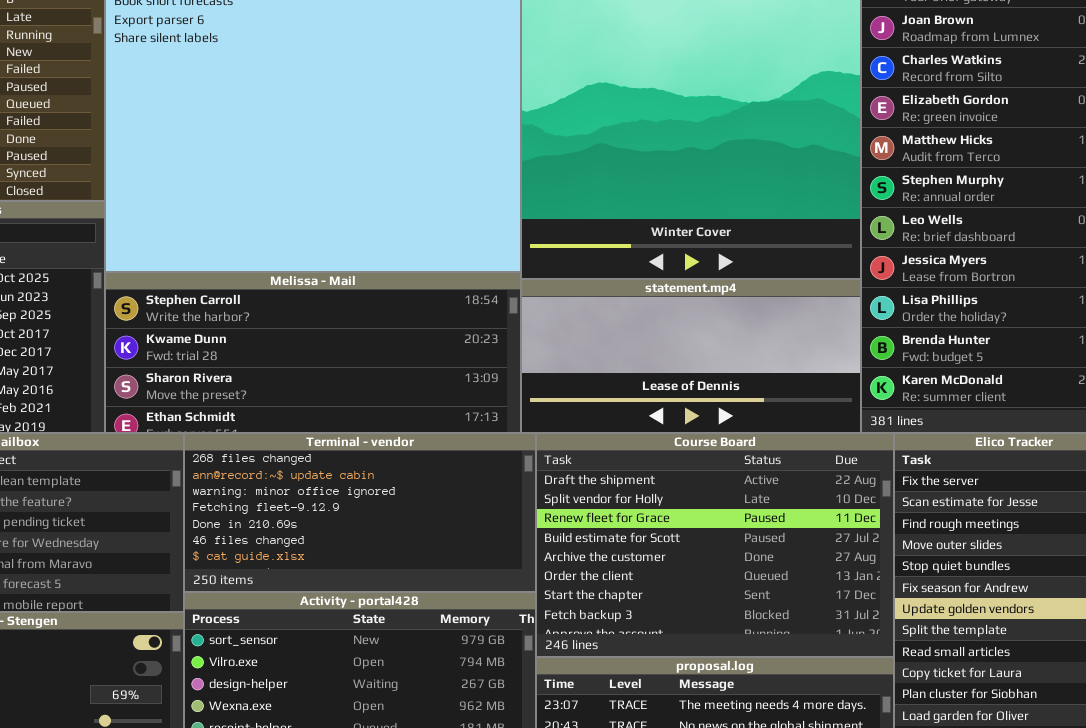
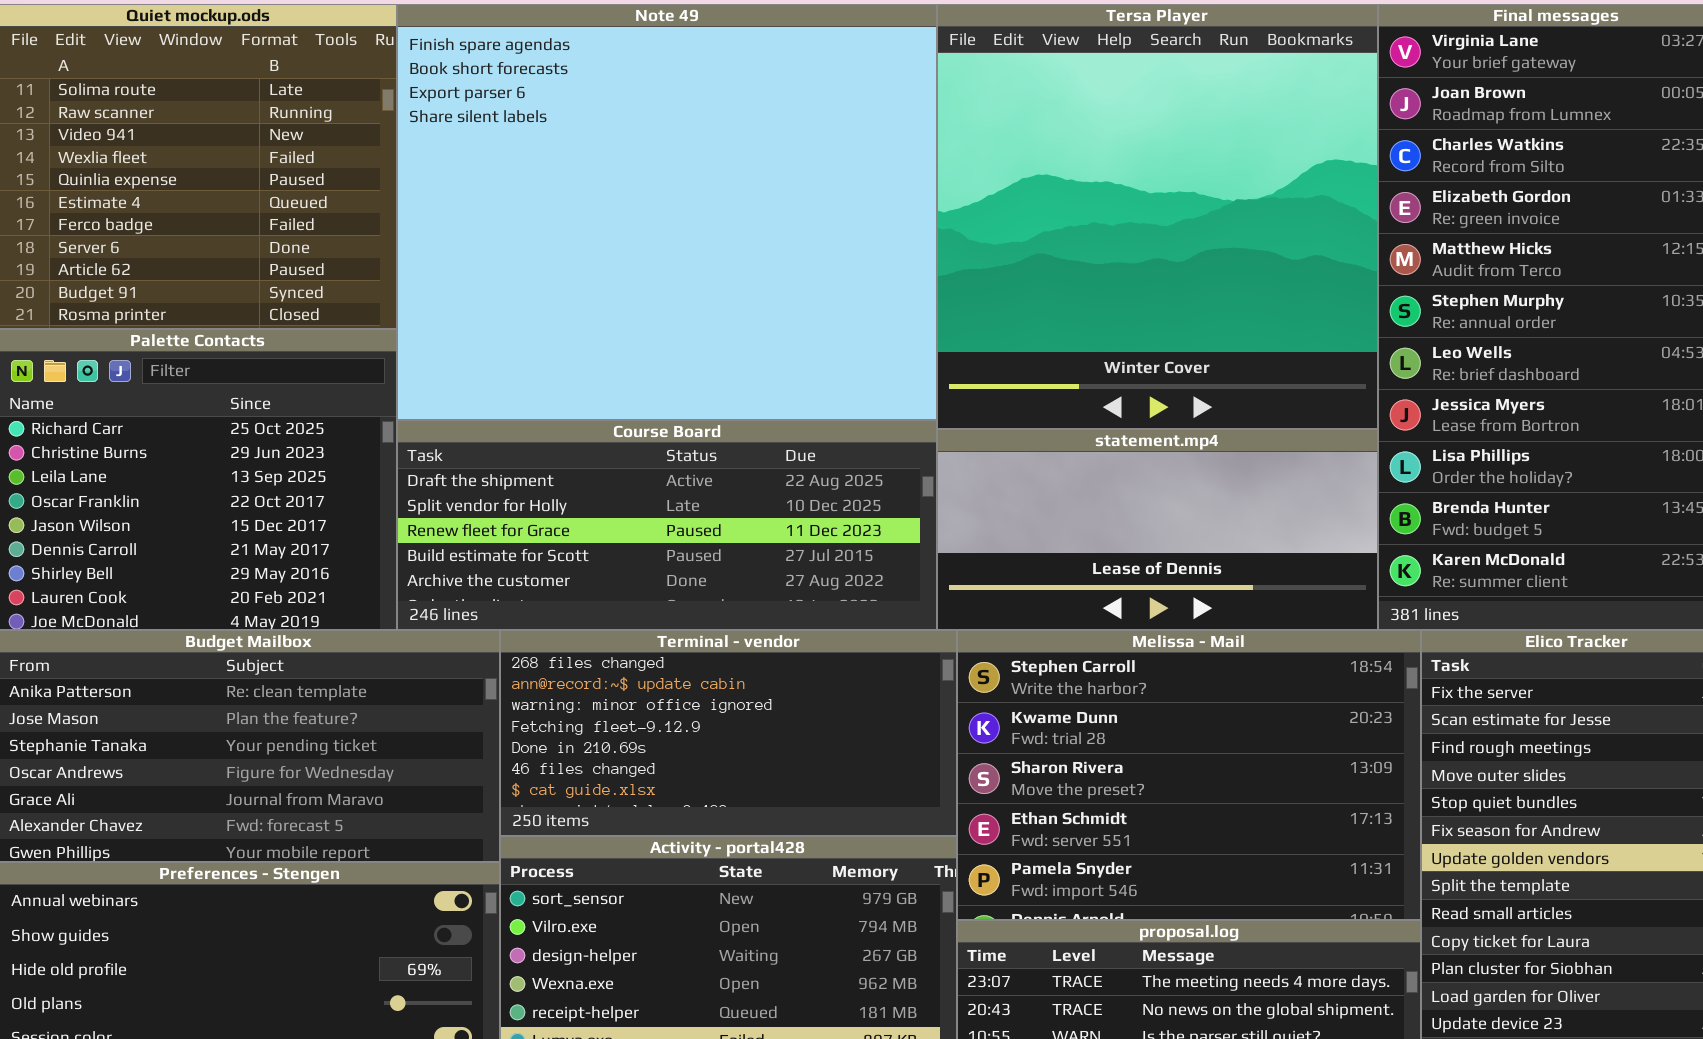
Melissa - Mail: [105,272,521,433] -> [957,630,1421,920], moved, resized
Course Board: [536,433,894,657] -> [397,420,937,630], moved, resized

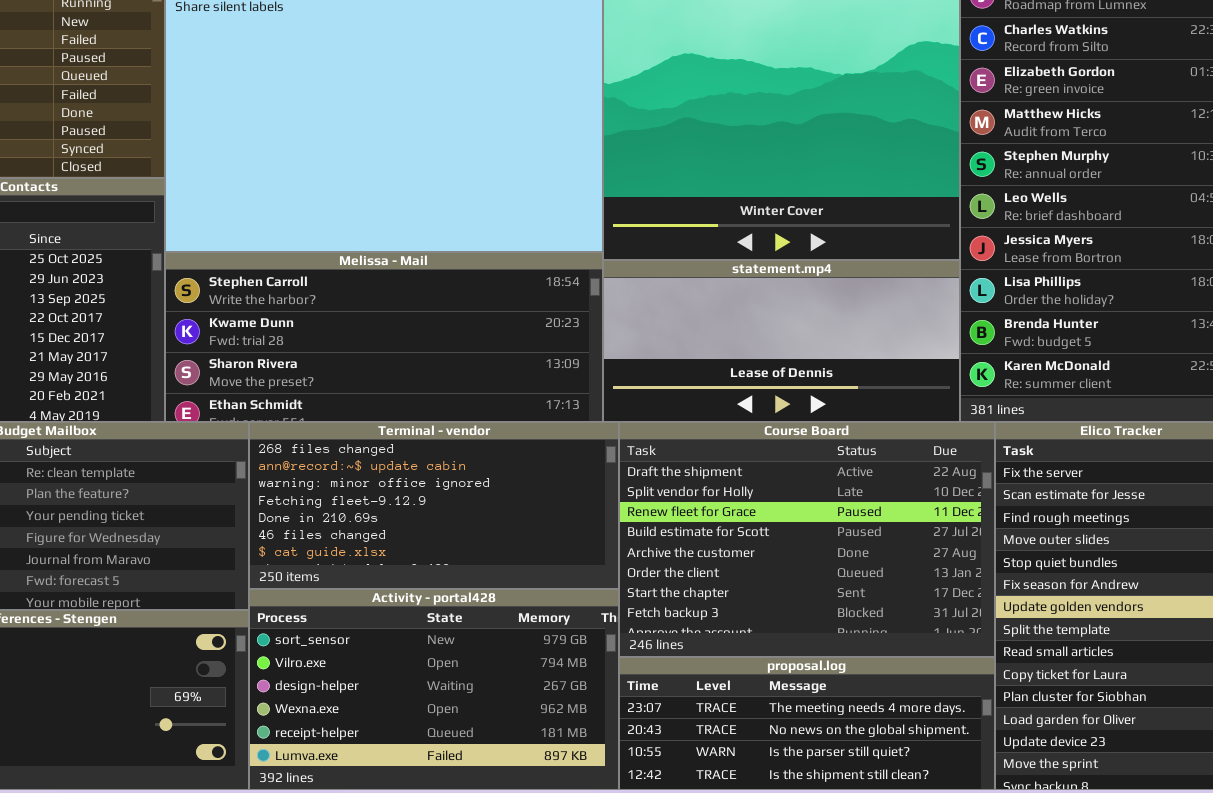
Course Board: [397,420,937,630] -> [619,422,995,657], moved, resized
Melissa - Mail: [957,630,1421,920] -> [165,252,603,422], moved, resized

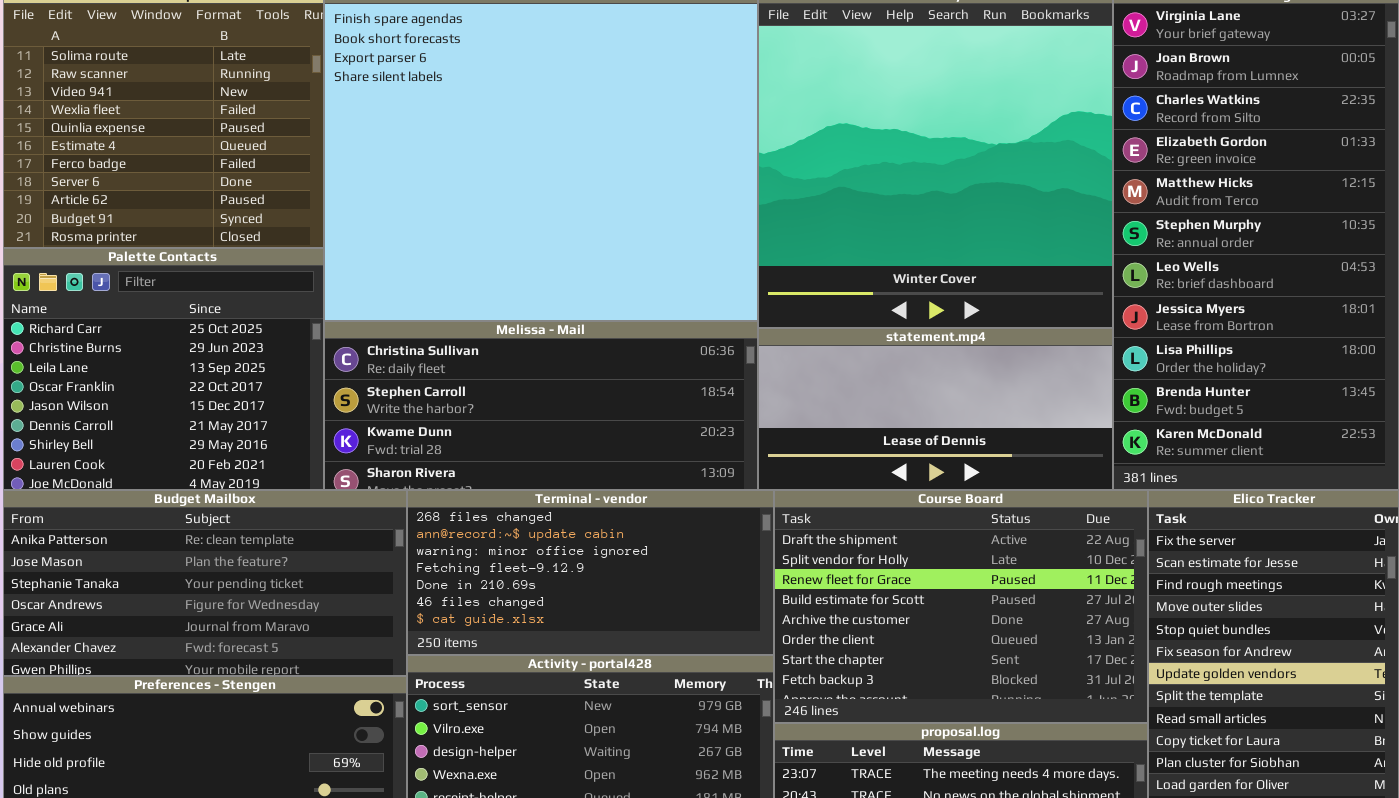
Melissa - Mail: [165,252,603,422] -> [324,321,758,490], scrolled up 1 row

